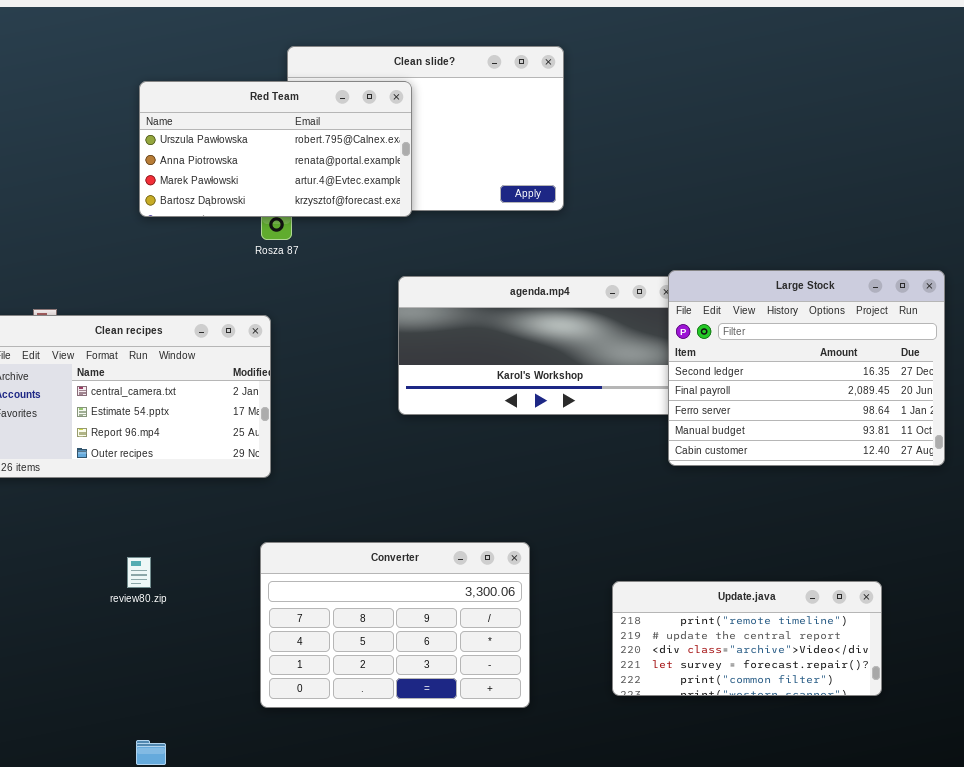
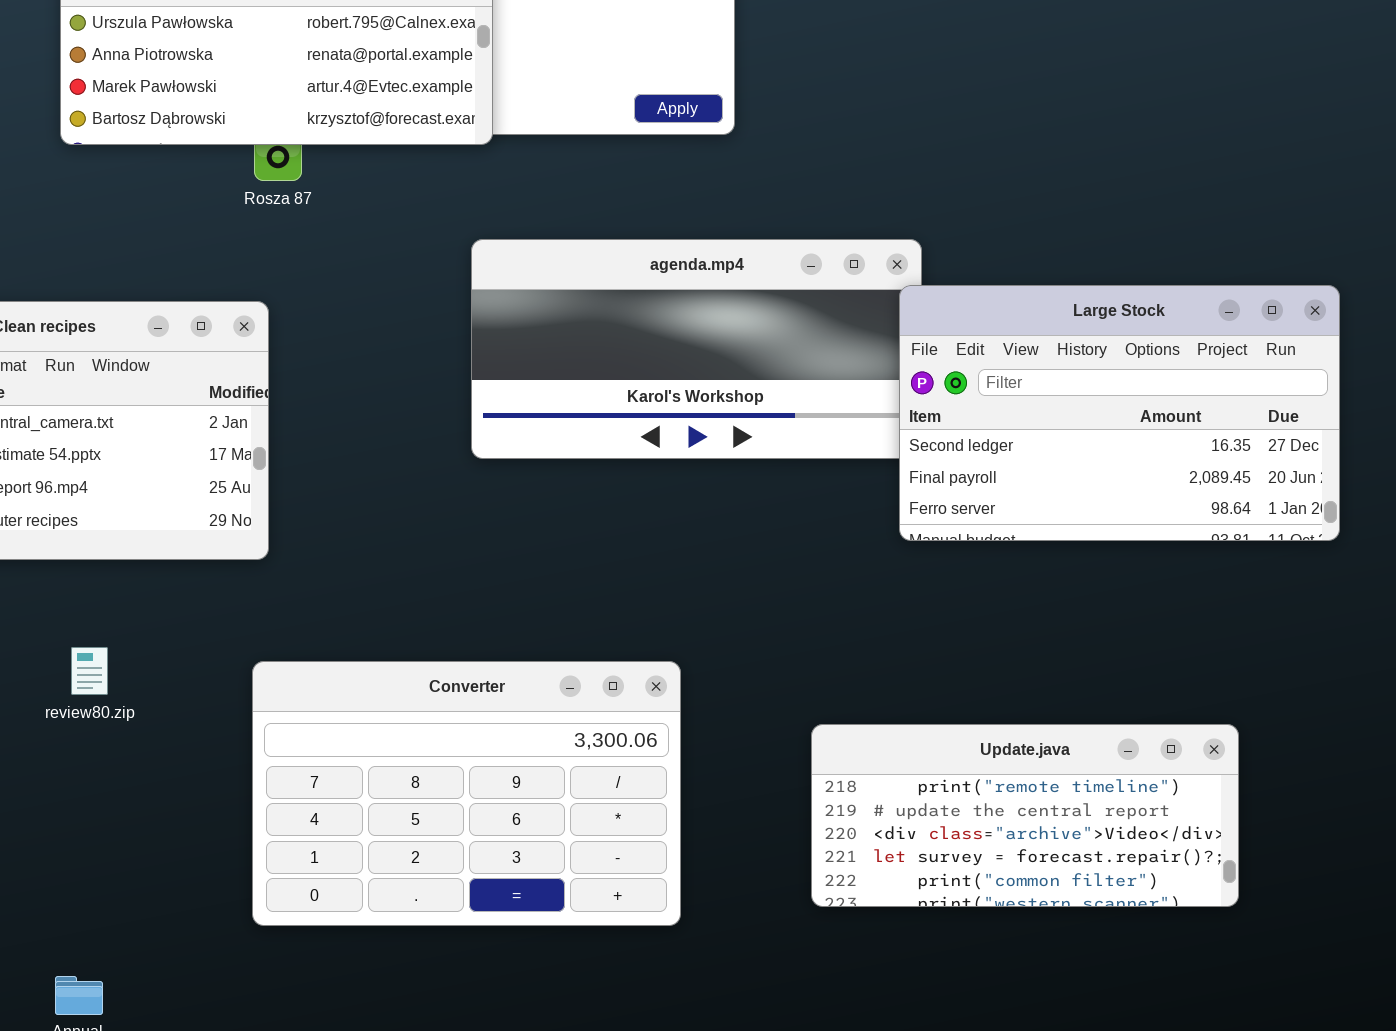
Large Stock: [668,270,945,466] -> [899,285,1340,541], resized
review80.zip: [127,557,151,588] -> [71,647,108,695], moved

